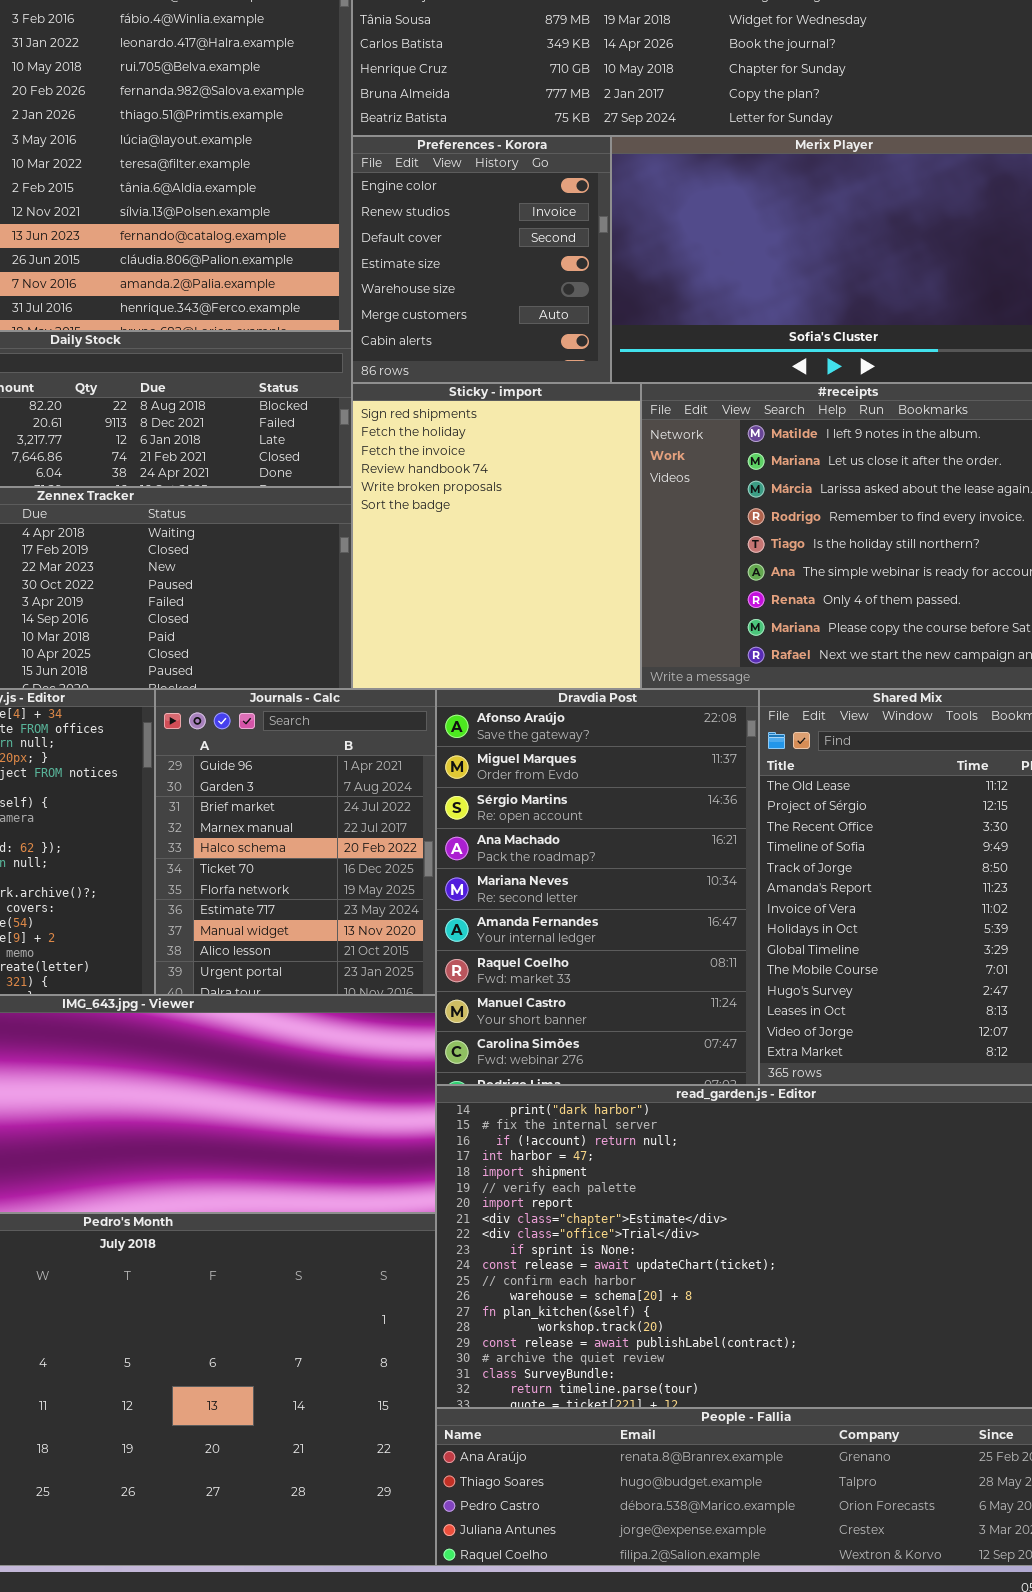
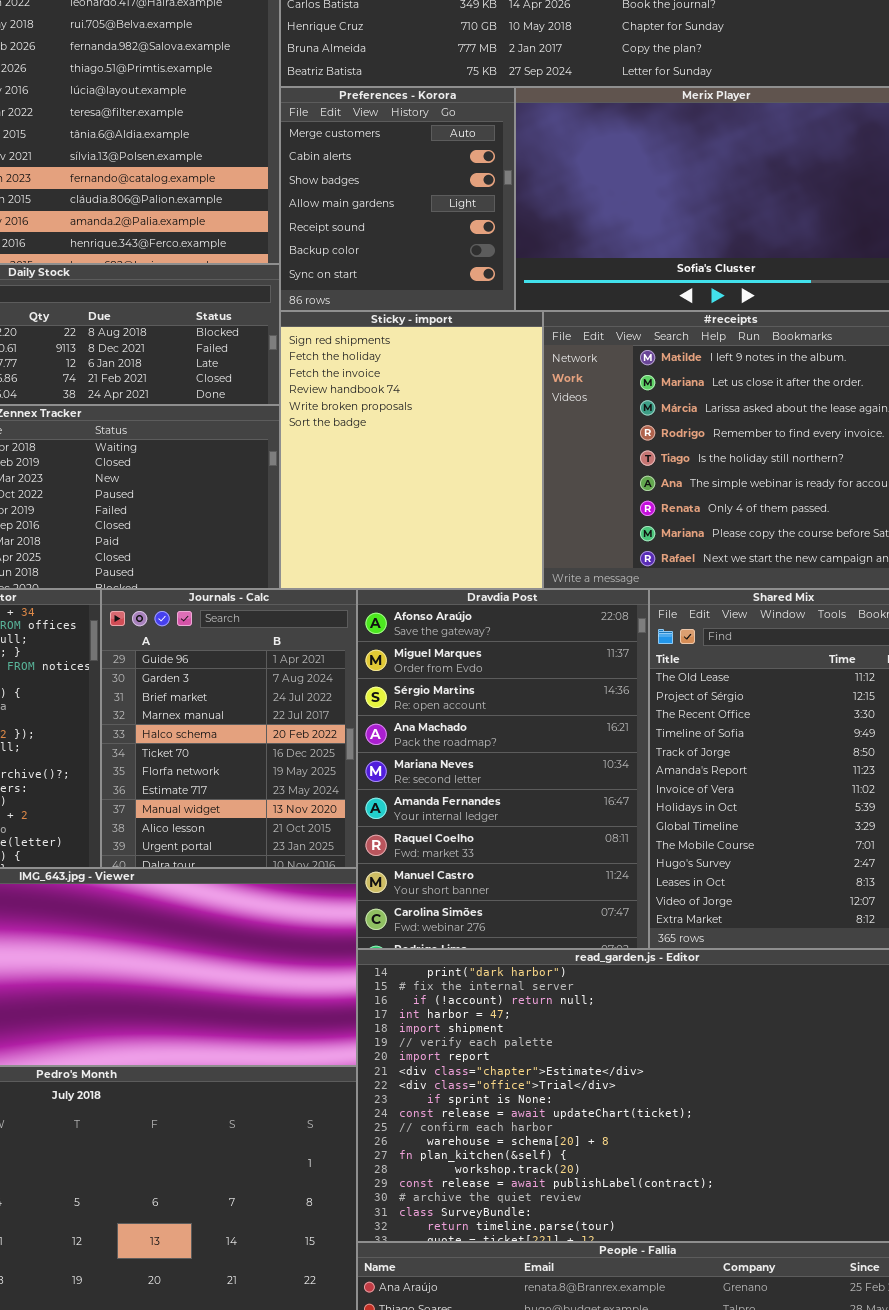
Preferences - Korora: [352,136,611,383] -> [280,87,515,311], scrolled down 5 rows

